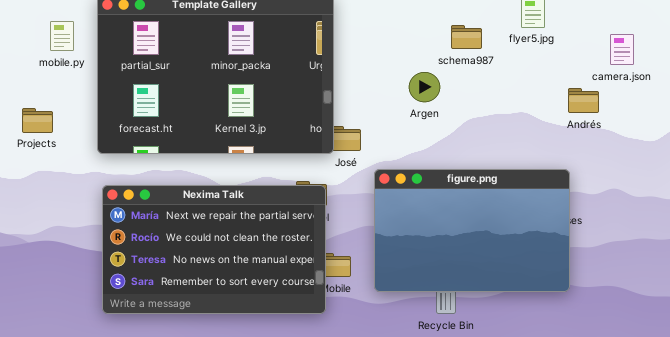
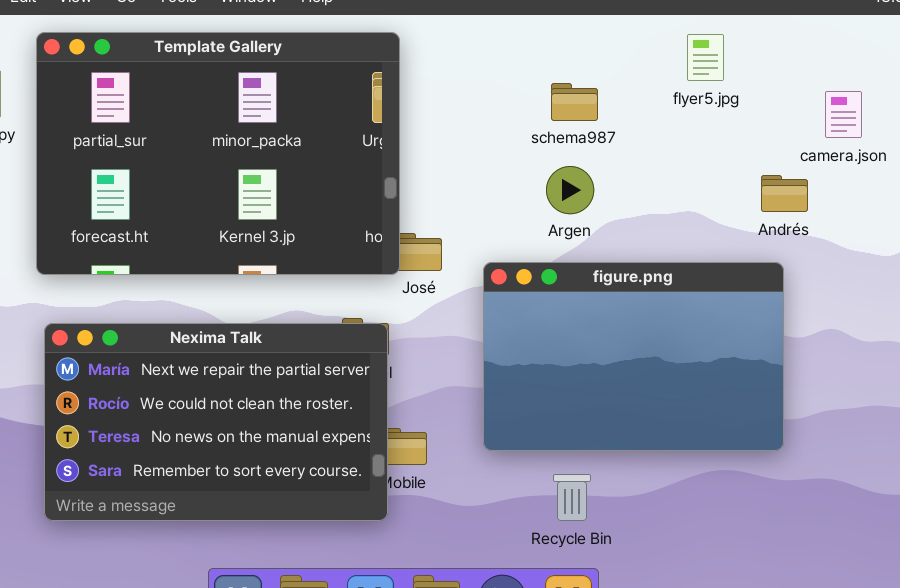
schema987: [451,25,482,49] -> [551,83,598,121], moved
Argen: [409,72,440,102] -> [546,166,594,214], moved
figure.png: [374,169,570,292] -> [483,262,784,451], moved

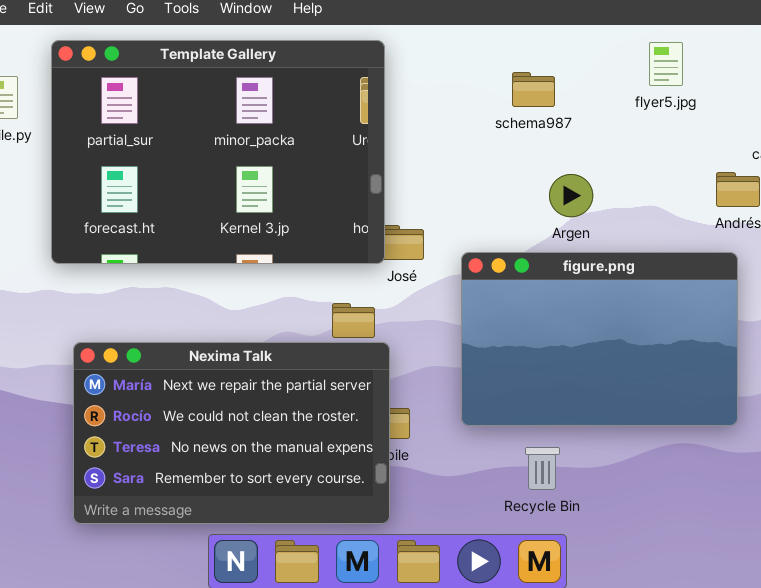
schema987: [551,83,598,121] -> [512,72,555,107], moved
Argen: [546,166,594,214] -> [549,174,593,217], moved
Nexima Talk: [44,323,388,521] -> [73,342,390,524], moved

